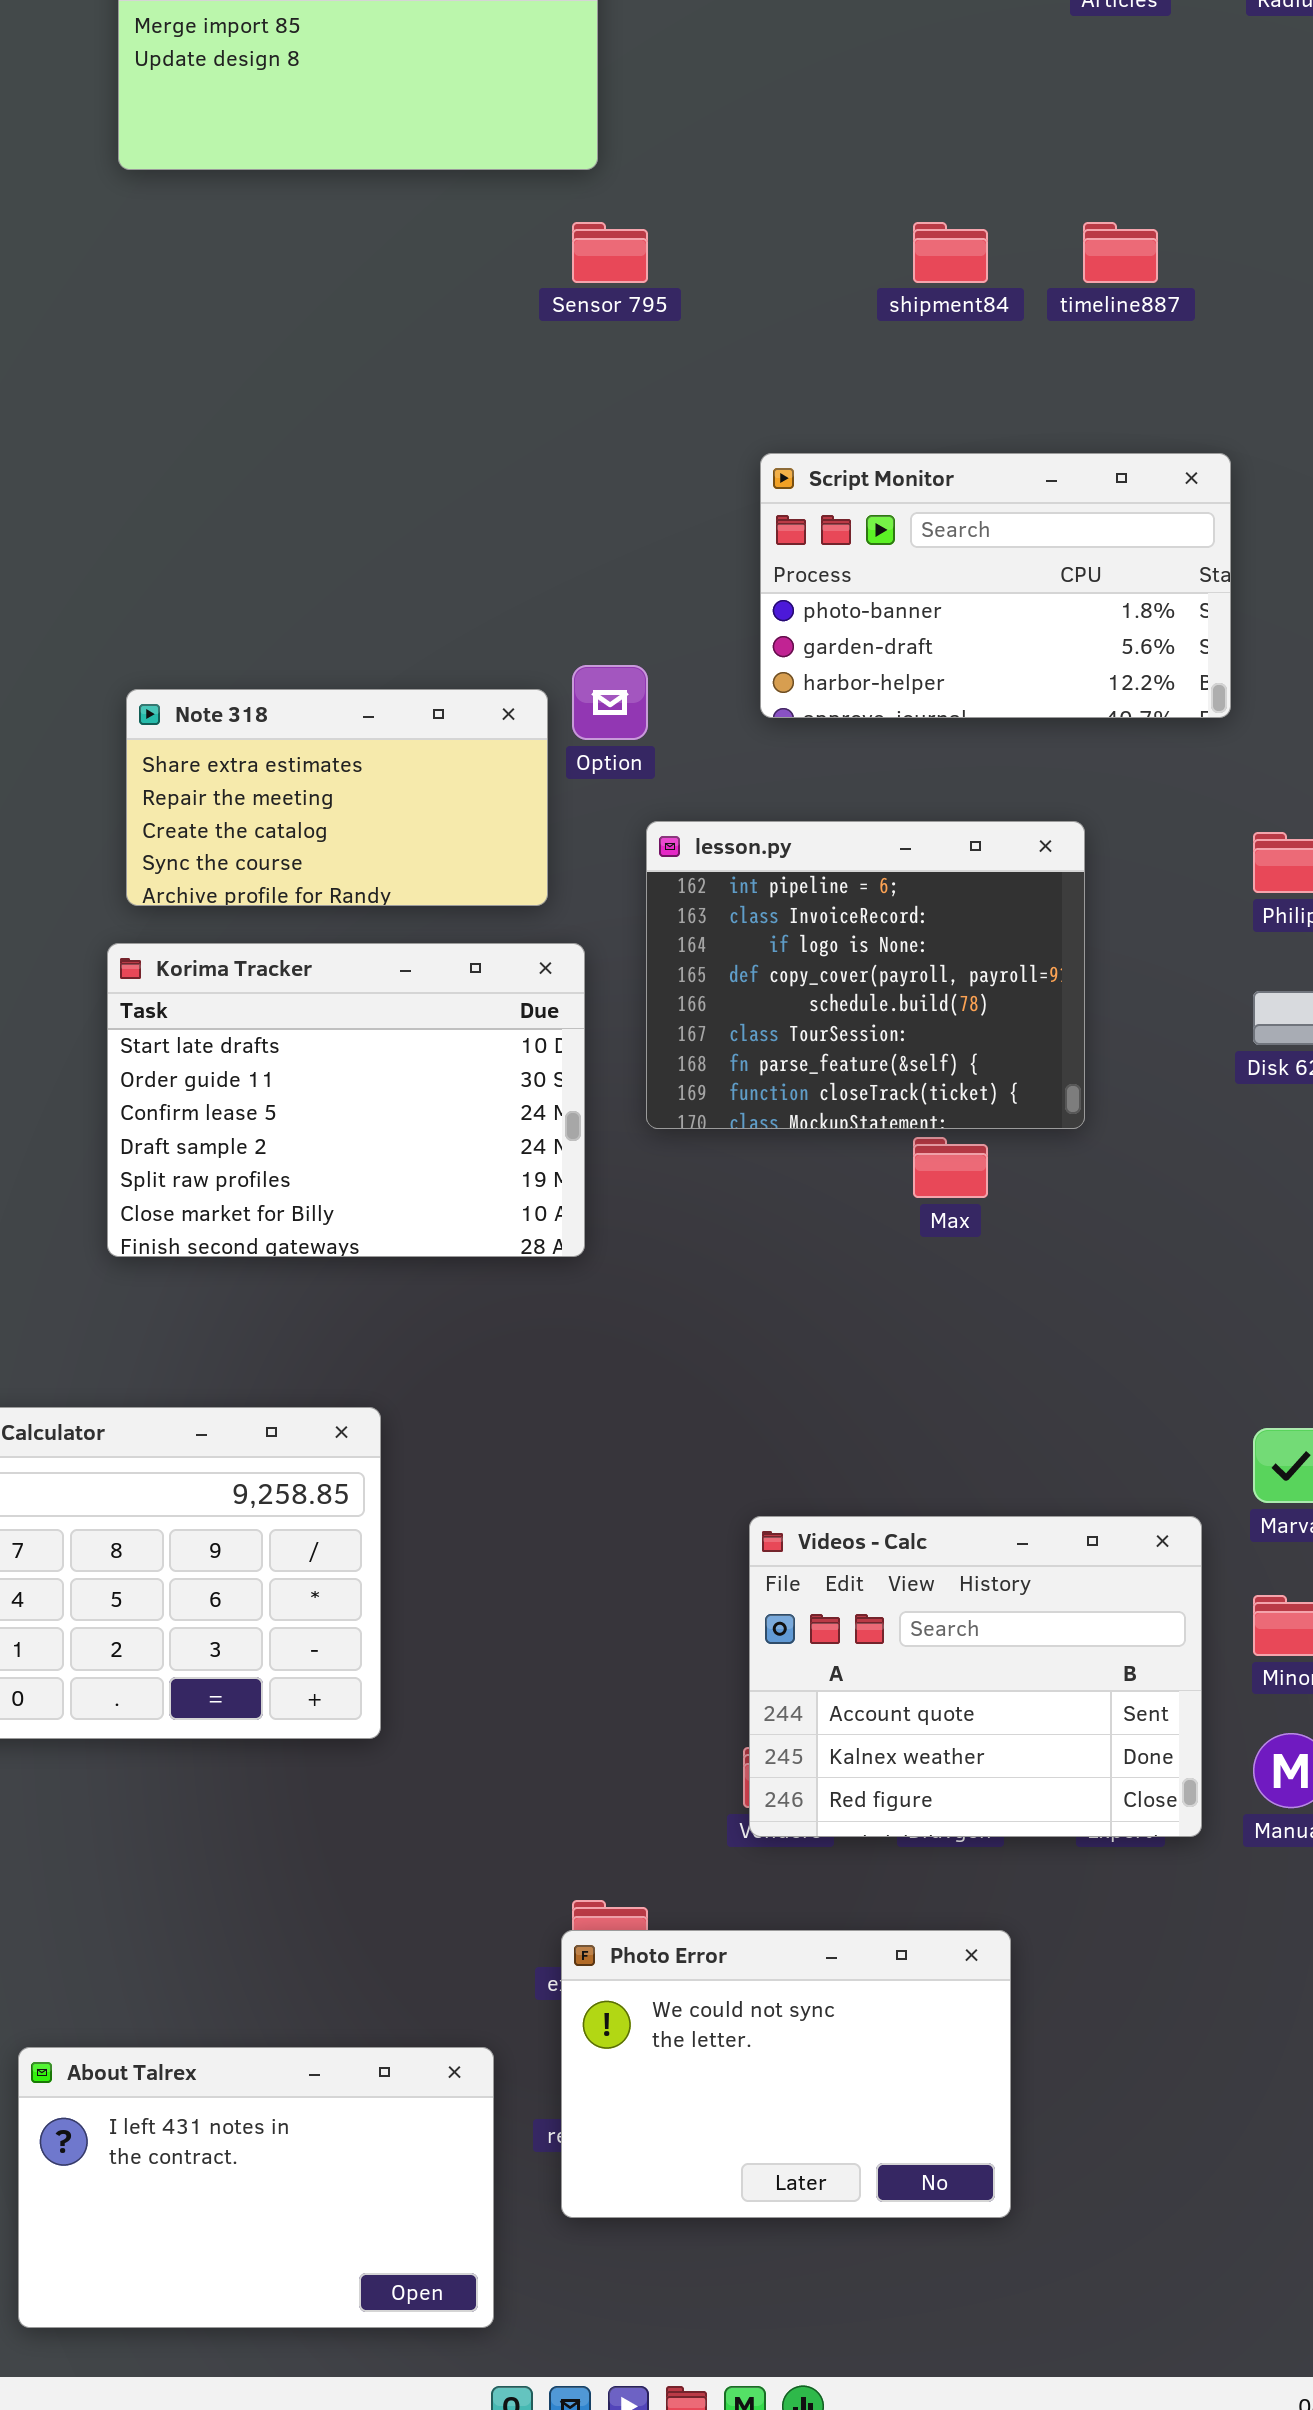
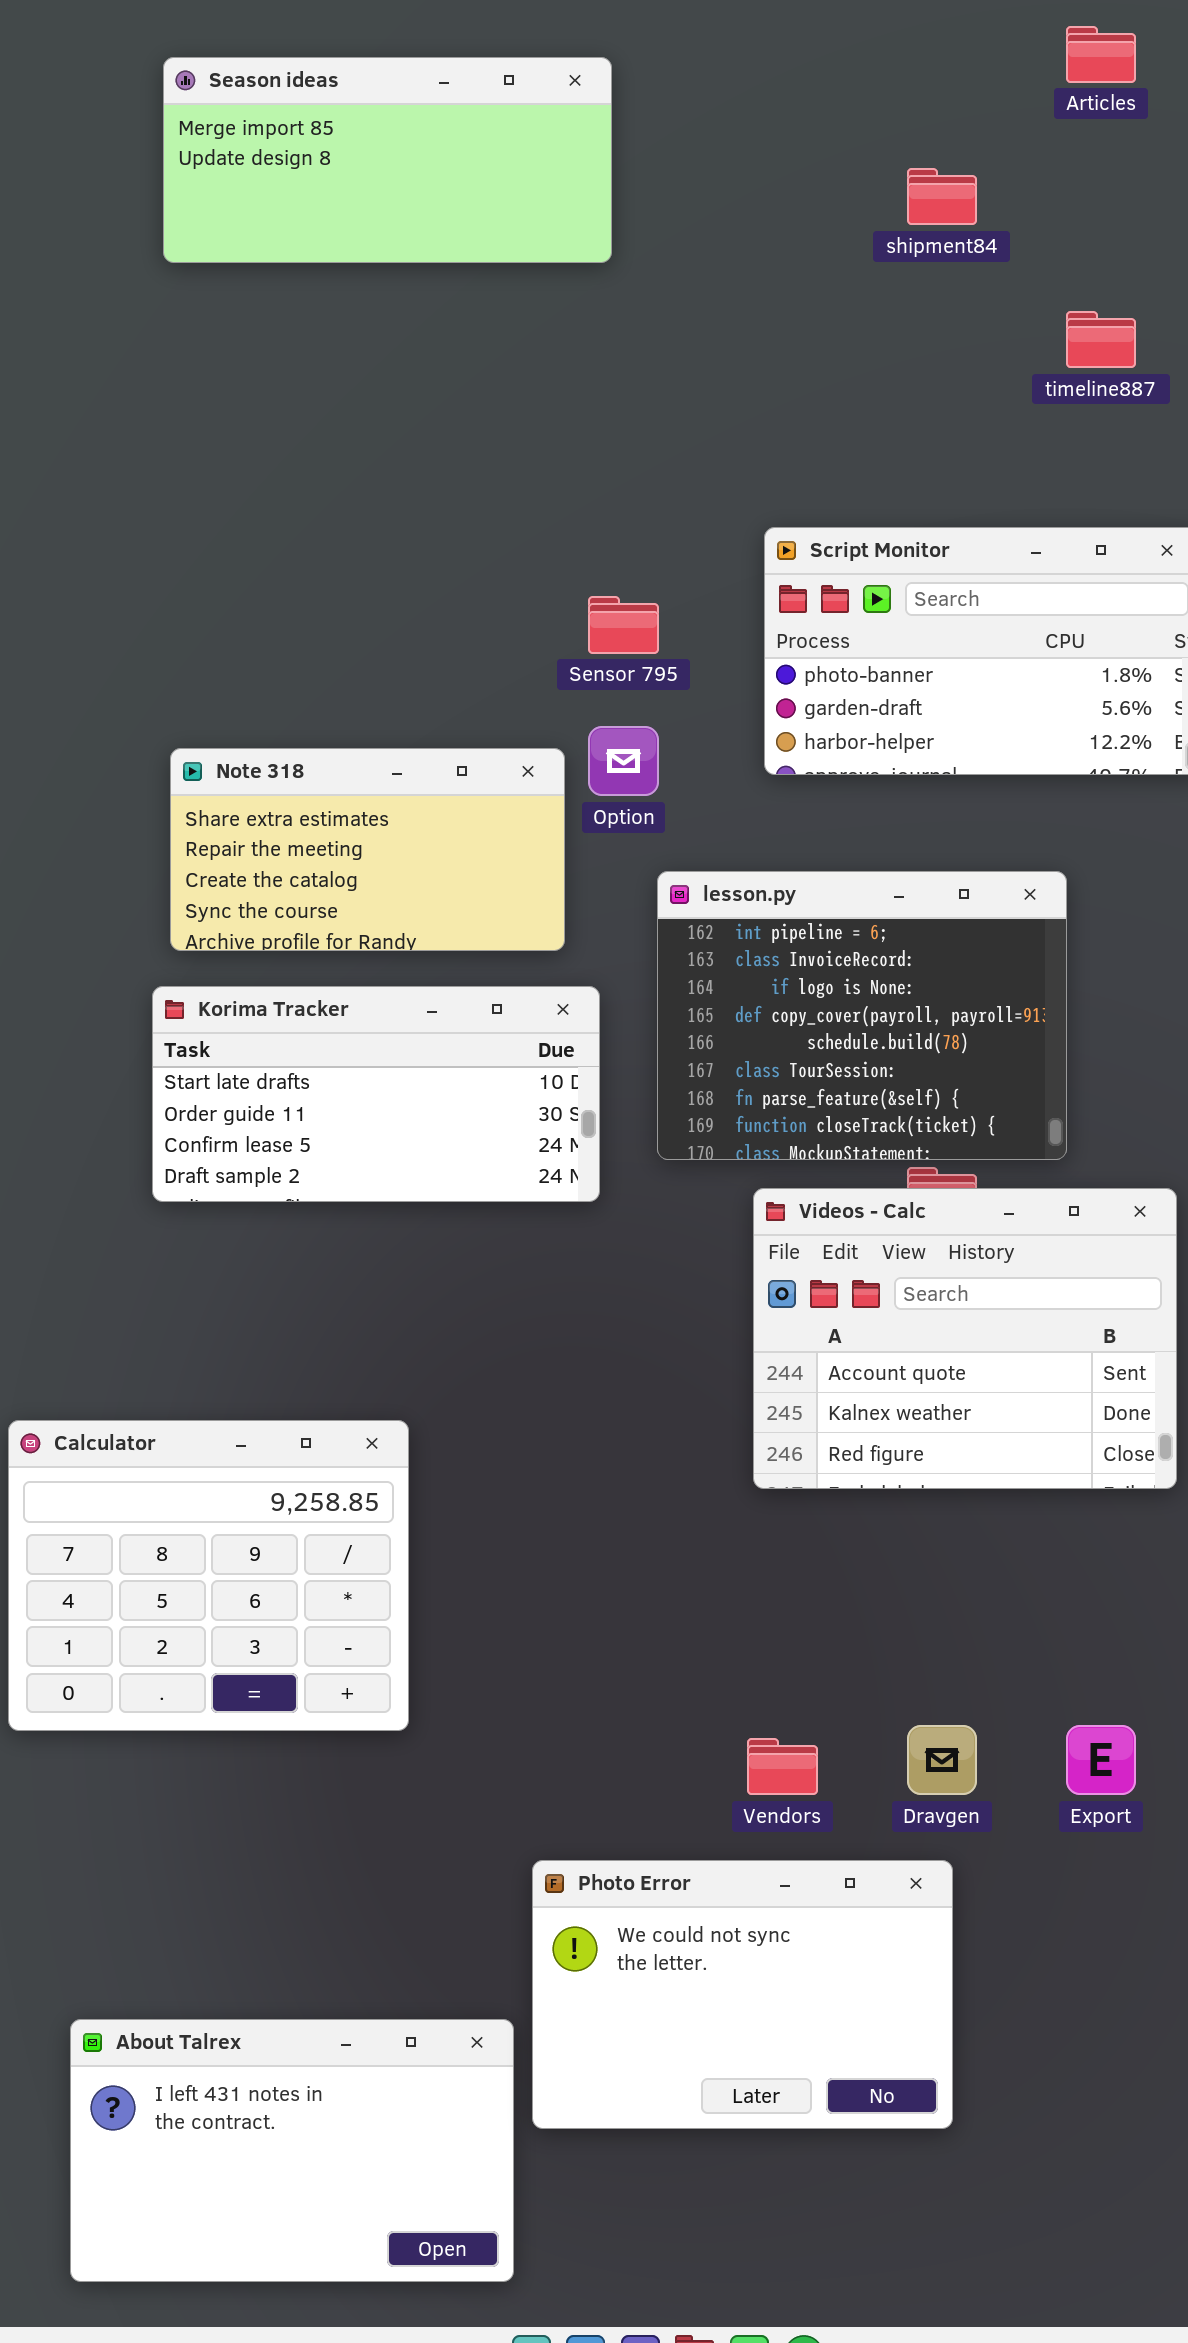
Sensor 795: [572,222,648,283] -> [588,596,659,654], moved
shipment84: [913,222,988,283] -> [907,168,977,225], moved
Korima Tracker: [107,943,585,1257] -> [152,986,600,1202], resized
Videos - Calc: [749,1516,1202,1837] -> [753,1188,1177,1489], moved
Photo Error: [561,1930,1011,2218] -> [532,1860,953,2129], moved

